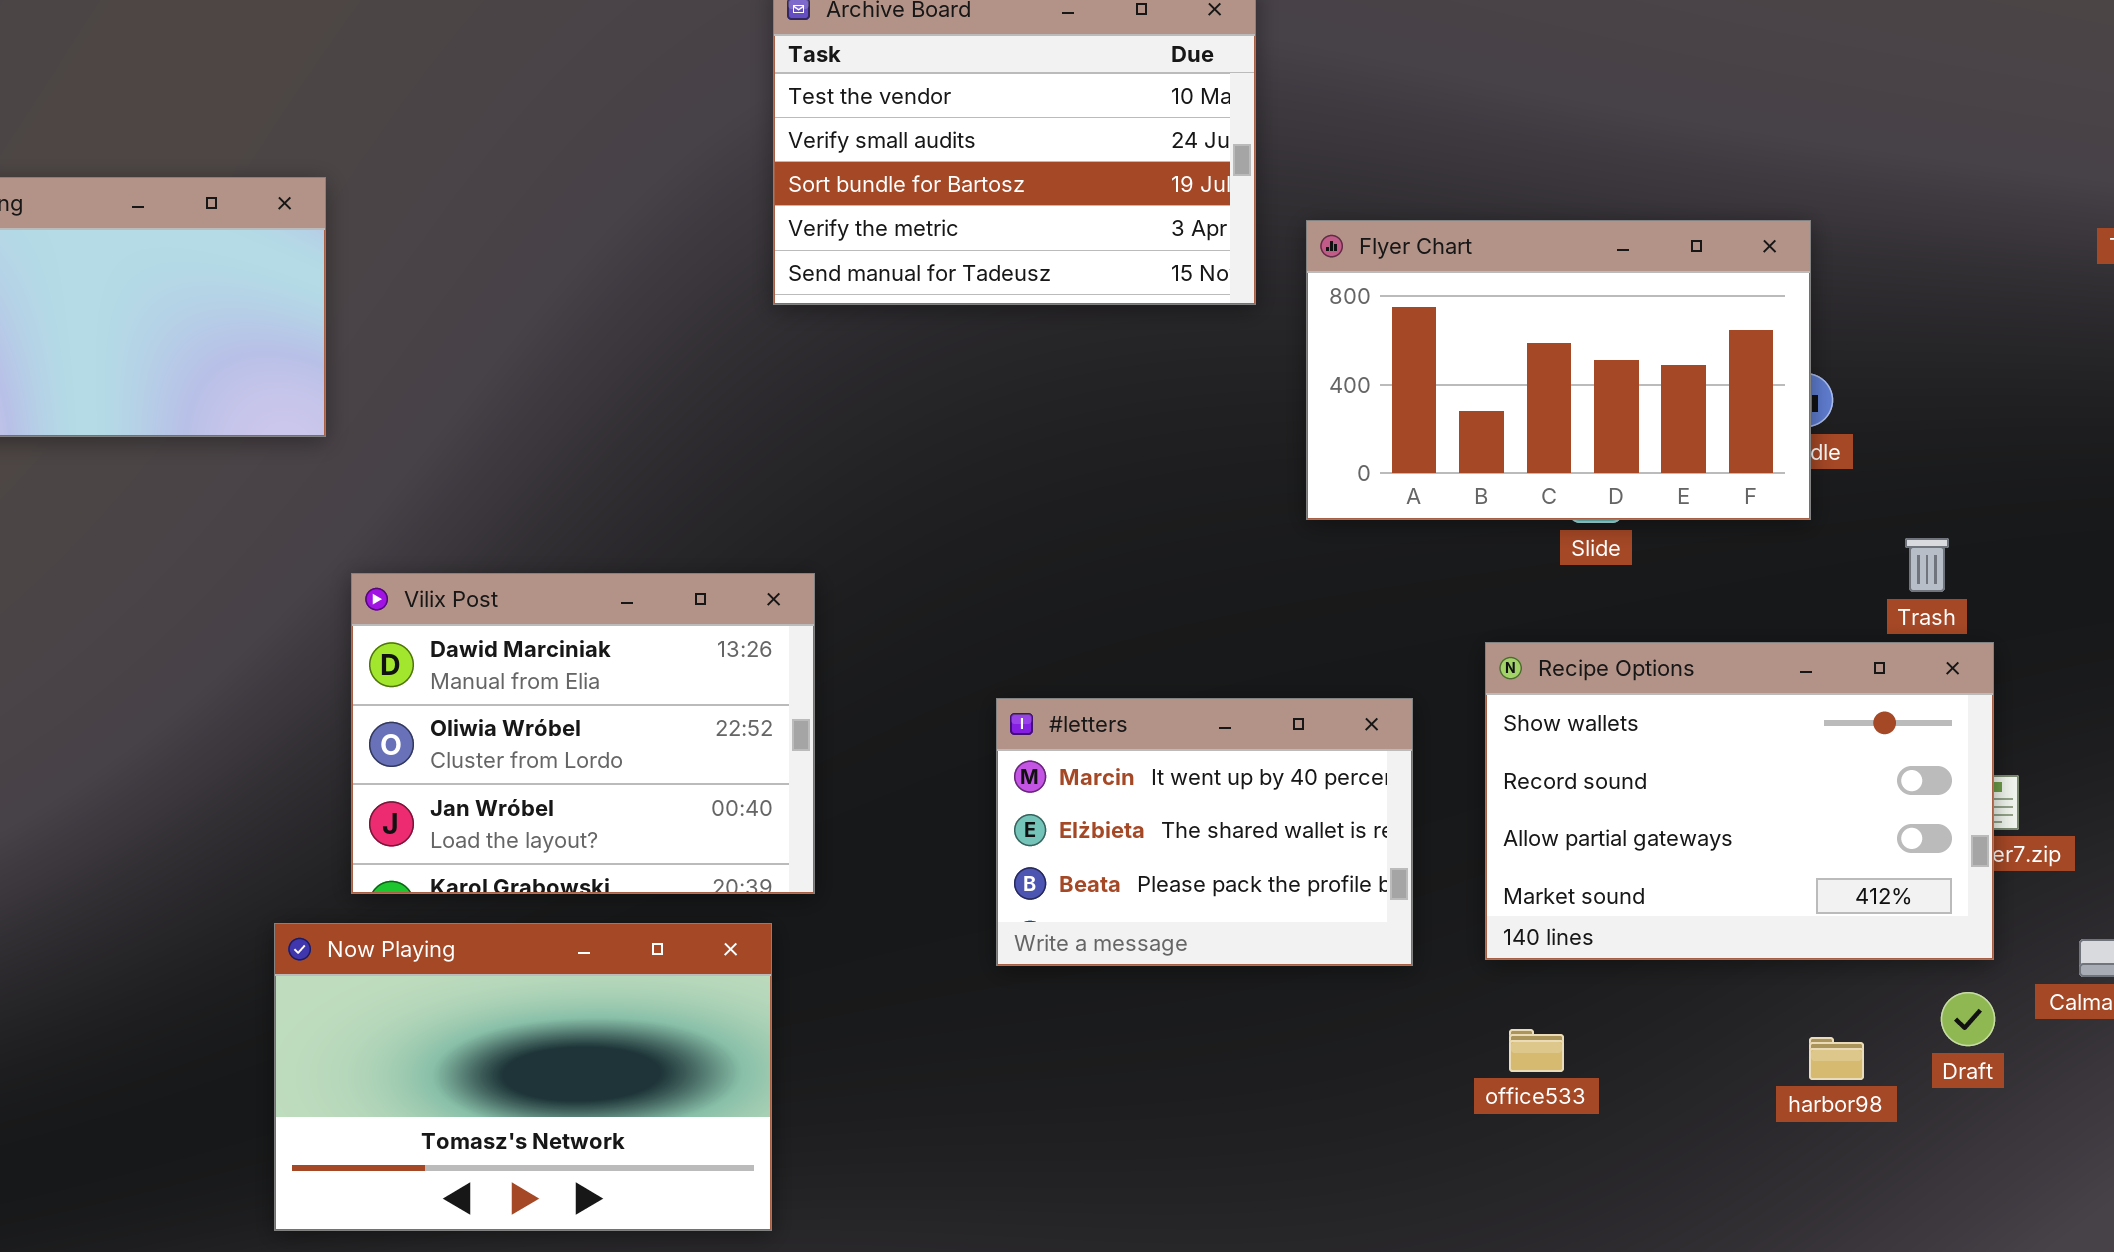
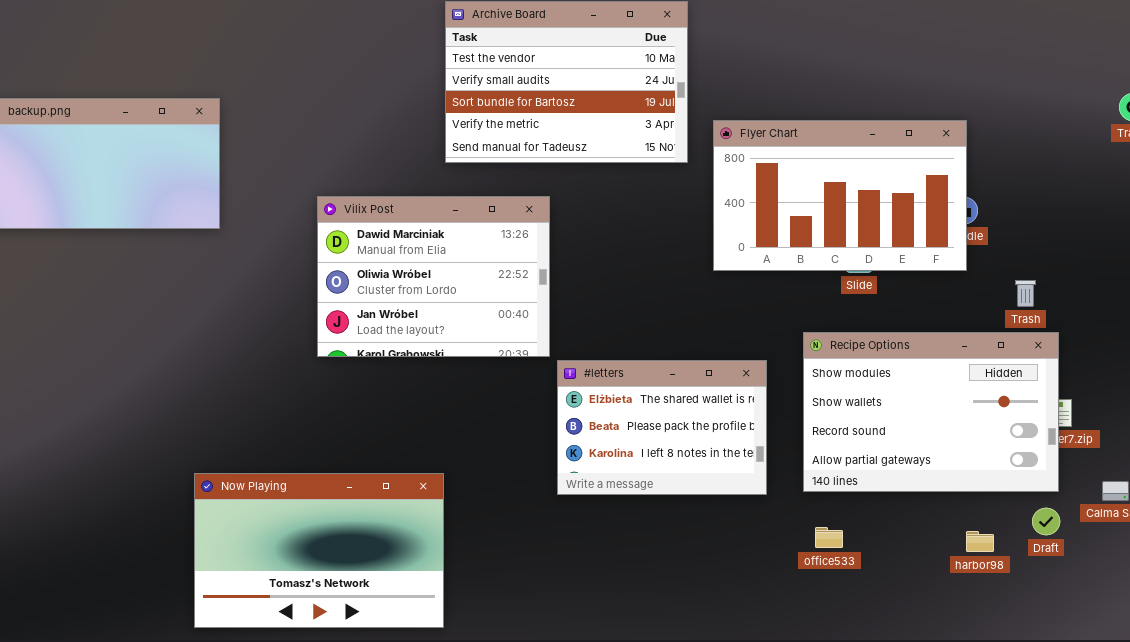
Vilix Post: [351,573,815,894] -> [317,196,550,357], moved
Recipe Options: [1485,642,1994,960] -> [803,332,1059,492], scrolled up 1 row
#letters: [996,698,1413,966] -> [557,360,767,495], scrolled down 1 row

